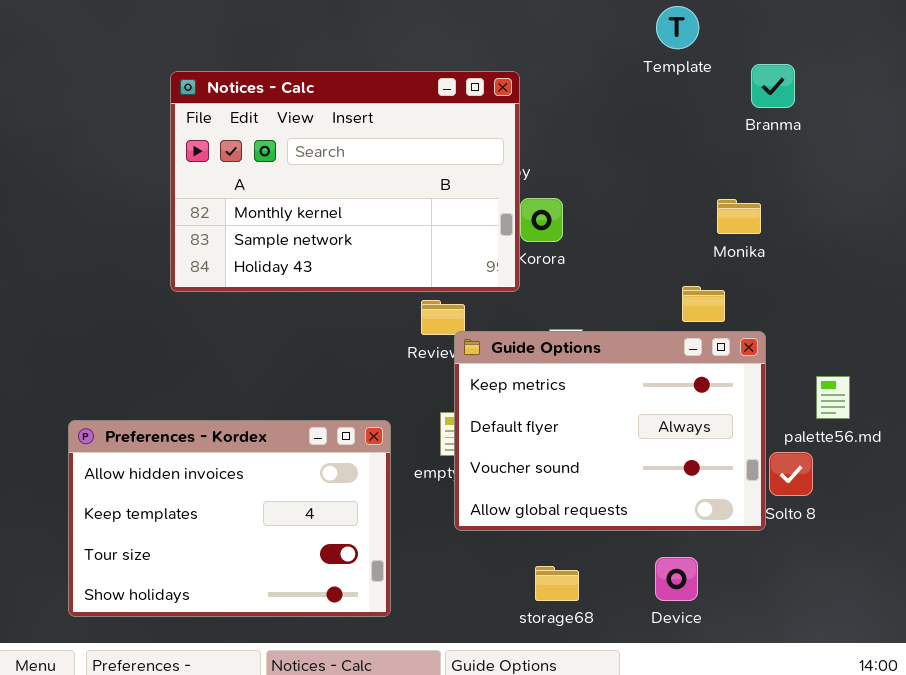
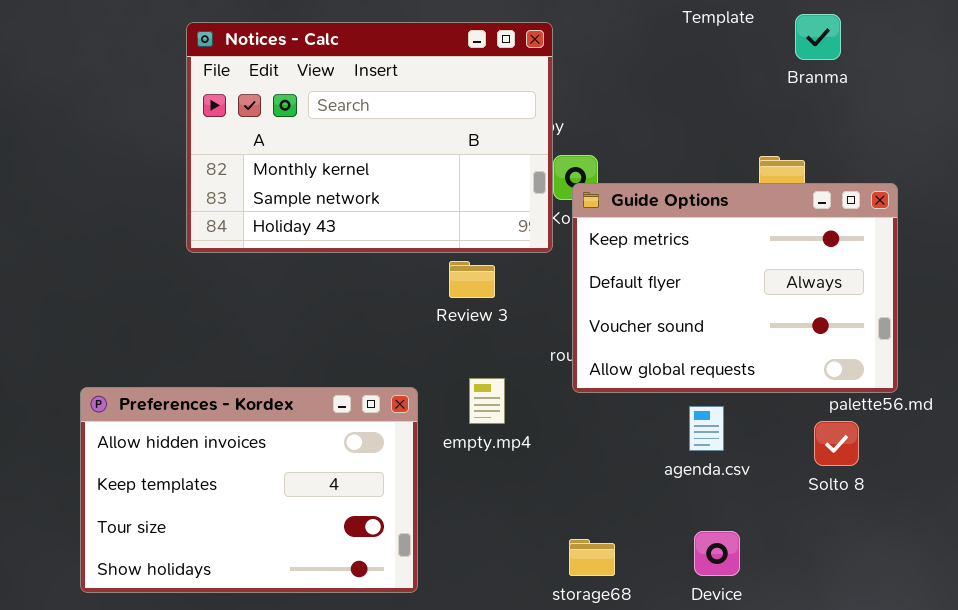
Guide Options: [454,331,766,531] -> [572,183,898,393], moved

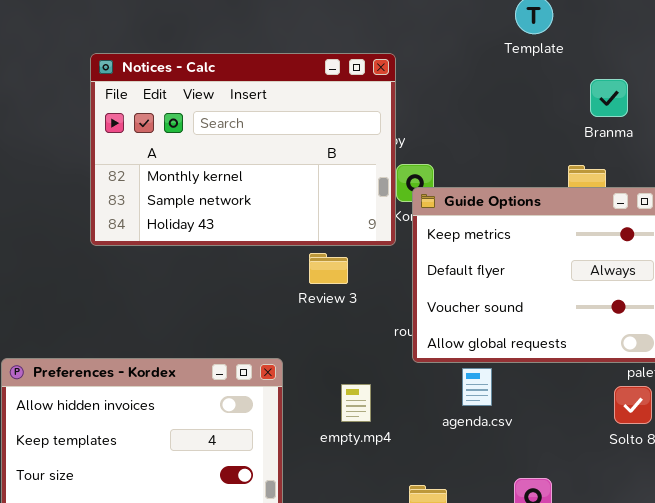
Branma: [795,14,841,60] -> [590,79,628,117], moved
empty.mp4: [469,378,505,424] -> [341,384,371,422], moved
agenda.csv: [689,406,724,451] -> [462,368,492,406], moved

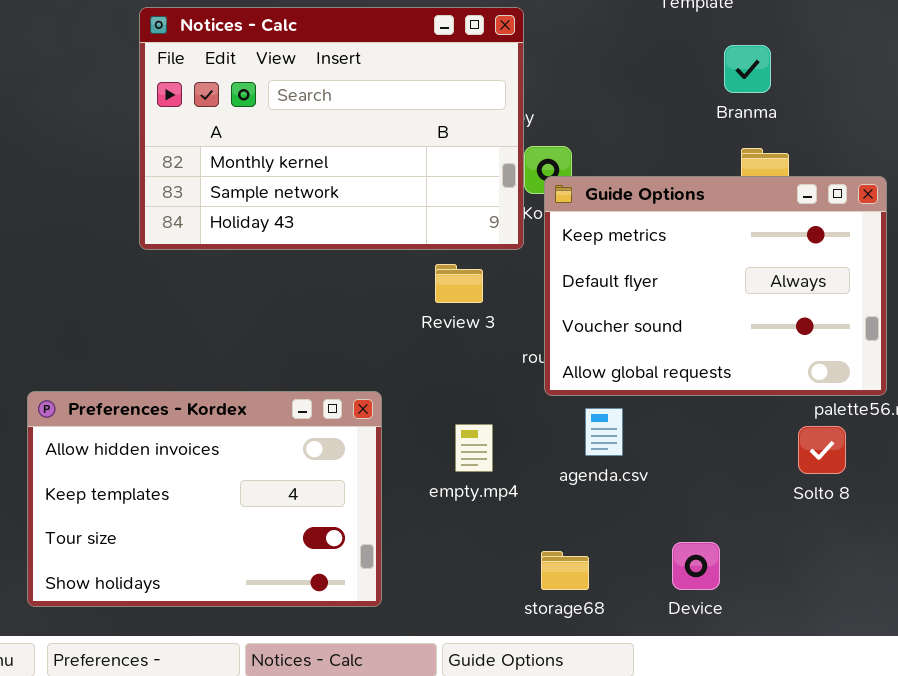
Branma: [590,79,628,117] -> [724,45,771,93], moved
Review 3: [309,253,348,284] -> [435,264,483,303], moved
agenda.csv: [462,368,492,406] -> [585,408,623,456], moved

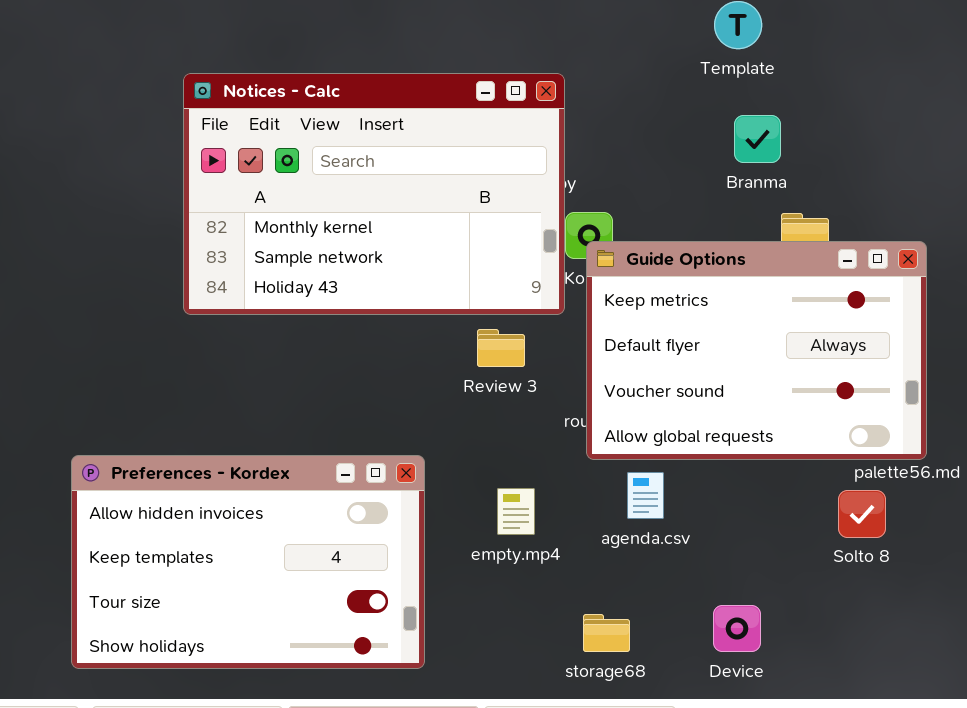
Branma: [724,45,771,93] -> [734,115,781,163], moved

